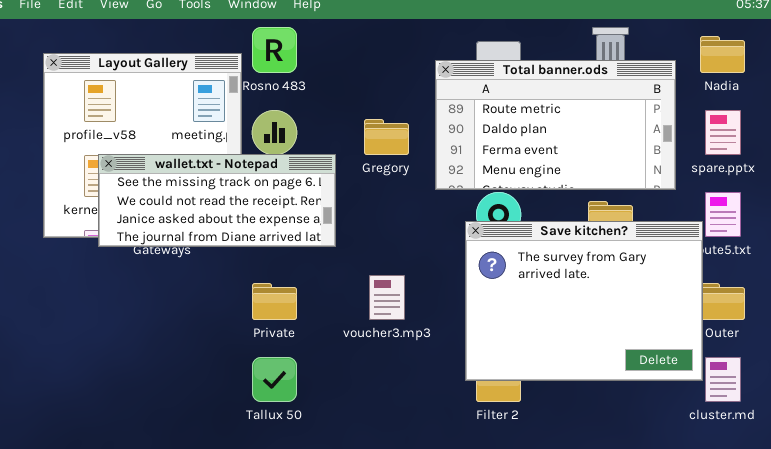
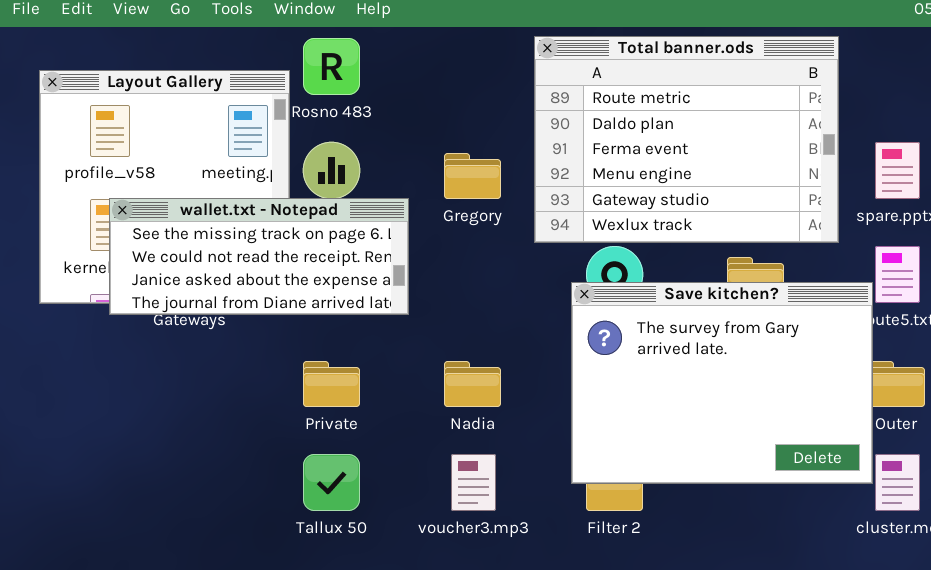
Nadia: [700,36,745,73] -> [444,361,501,407], moved
Total banner.ods: [435,60,676,190] -> [534,36,839,243], resized
voucher3.mp3: [369,275,405,320] -> [451,454,496,511], moved

